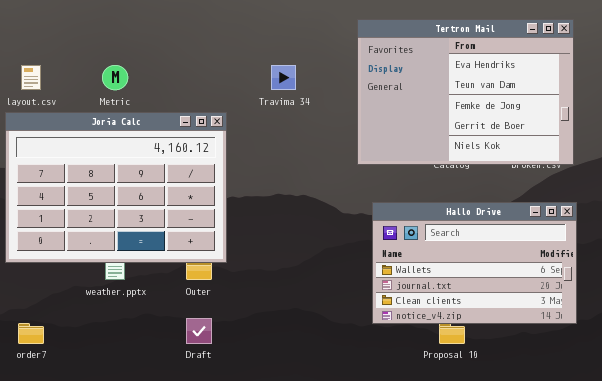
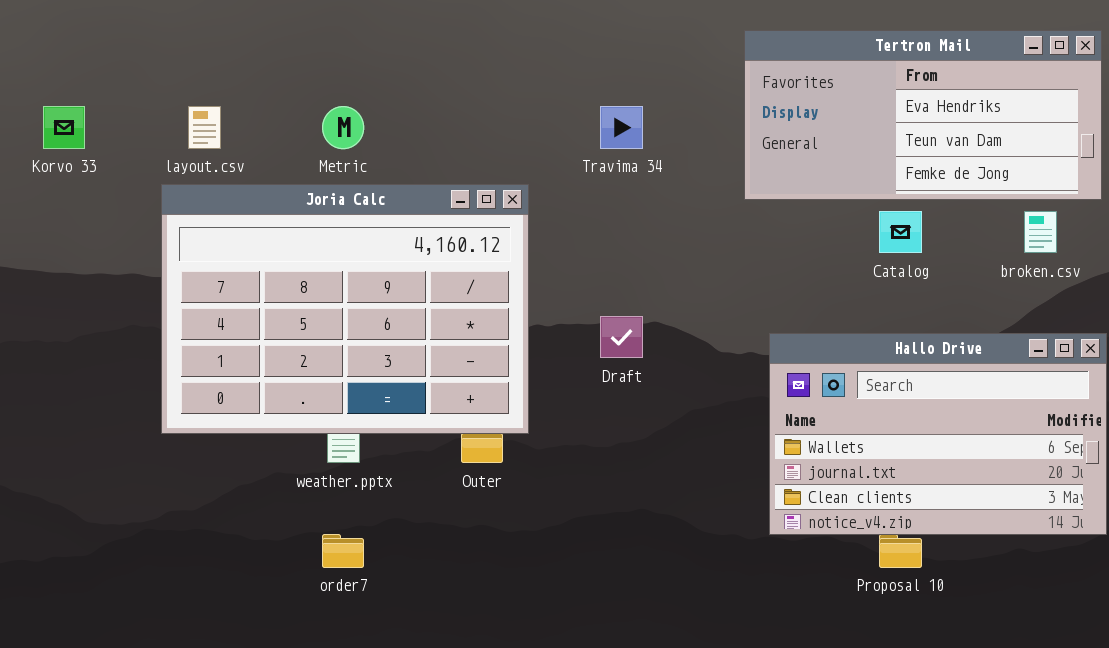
Tertron Mail: [357,19,574,165] -> [744,30,1102,200], resized
Draft: [186,318,212,344] -> [600,316,643,358], moved
order7: [18,323,44,344] -> [322,534,364,568], moved

